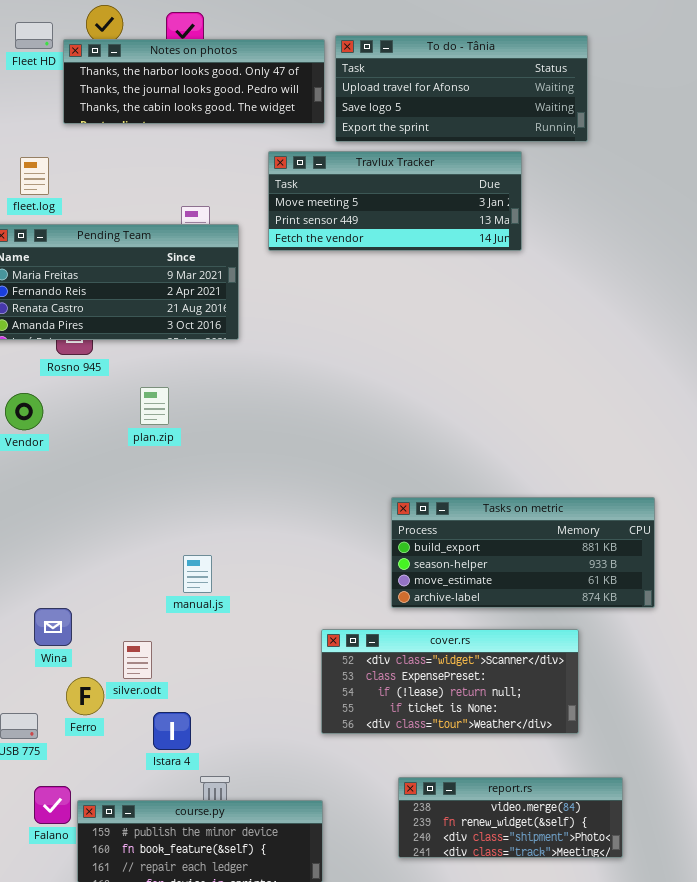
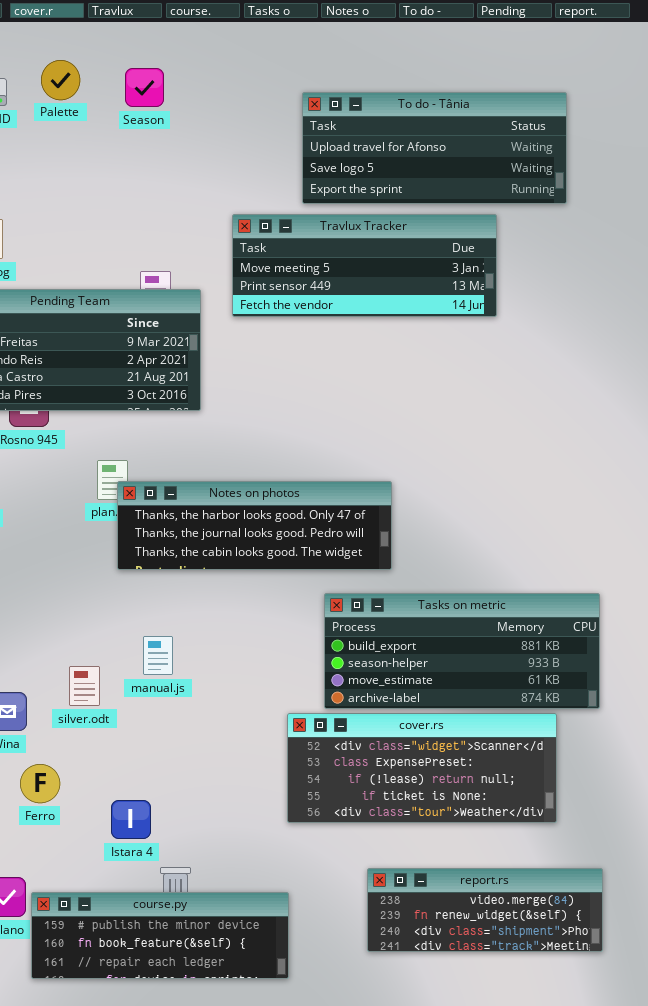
Notes on photos: [63,39,325,124] -> [117,481,392,570], moved
Tasks on metric: [391,497,655,608] -> [324,593,600,709], moved
silver.odt: [123,641,152,679] -> [69,666,100,706], moved

